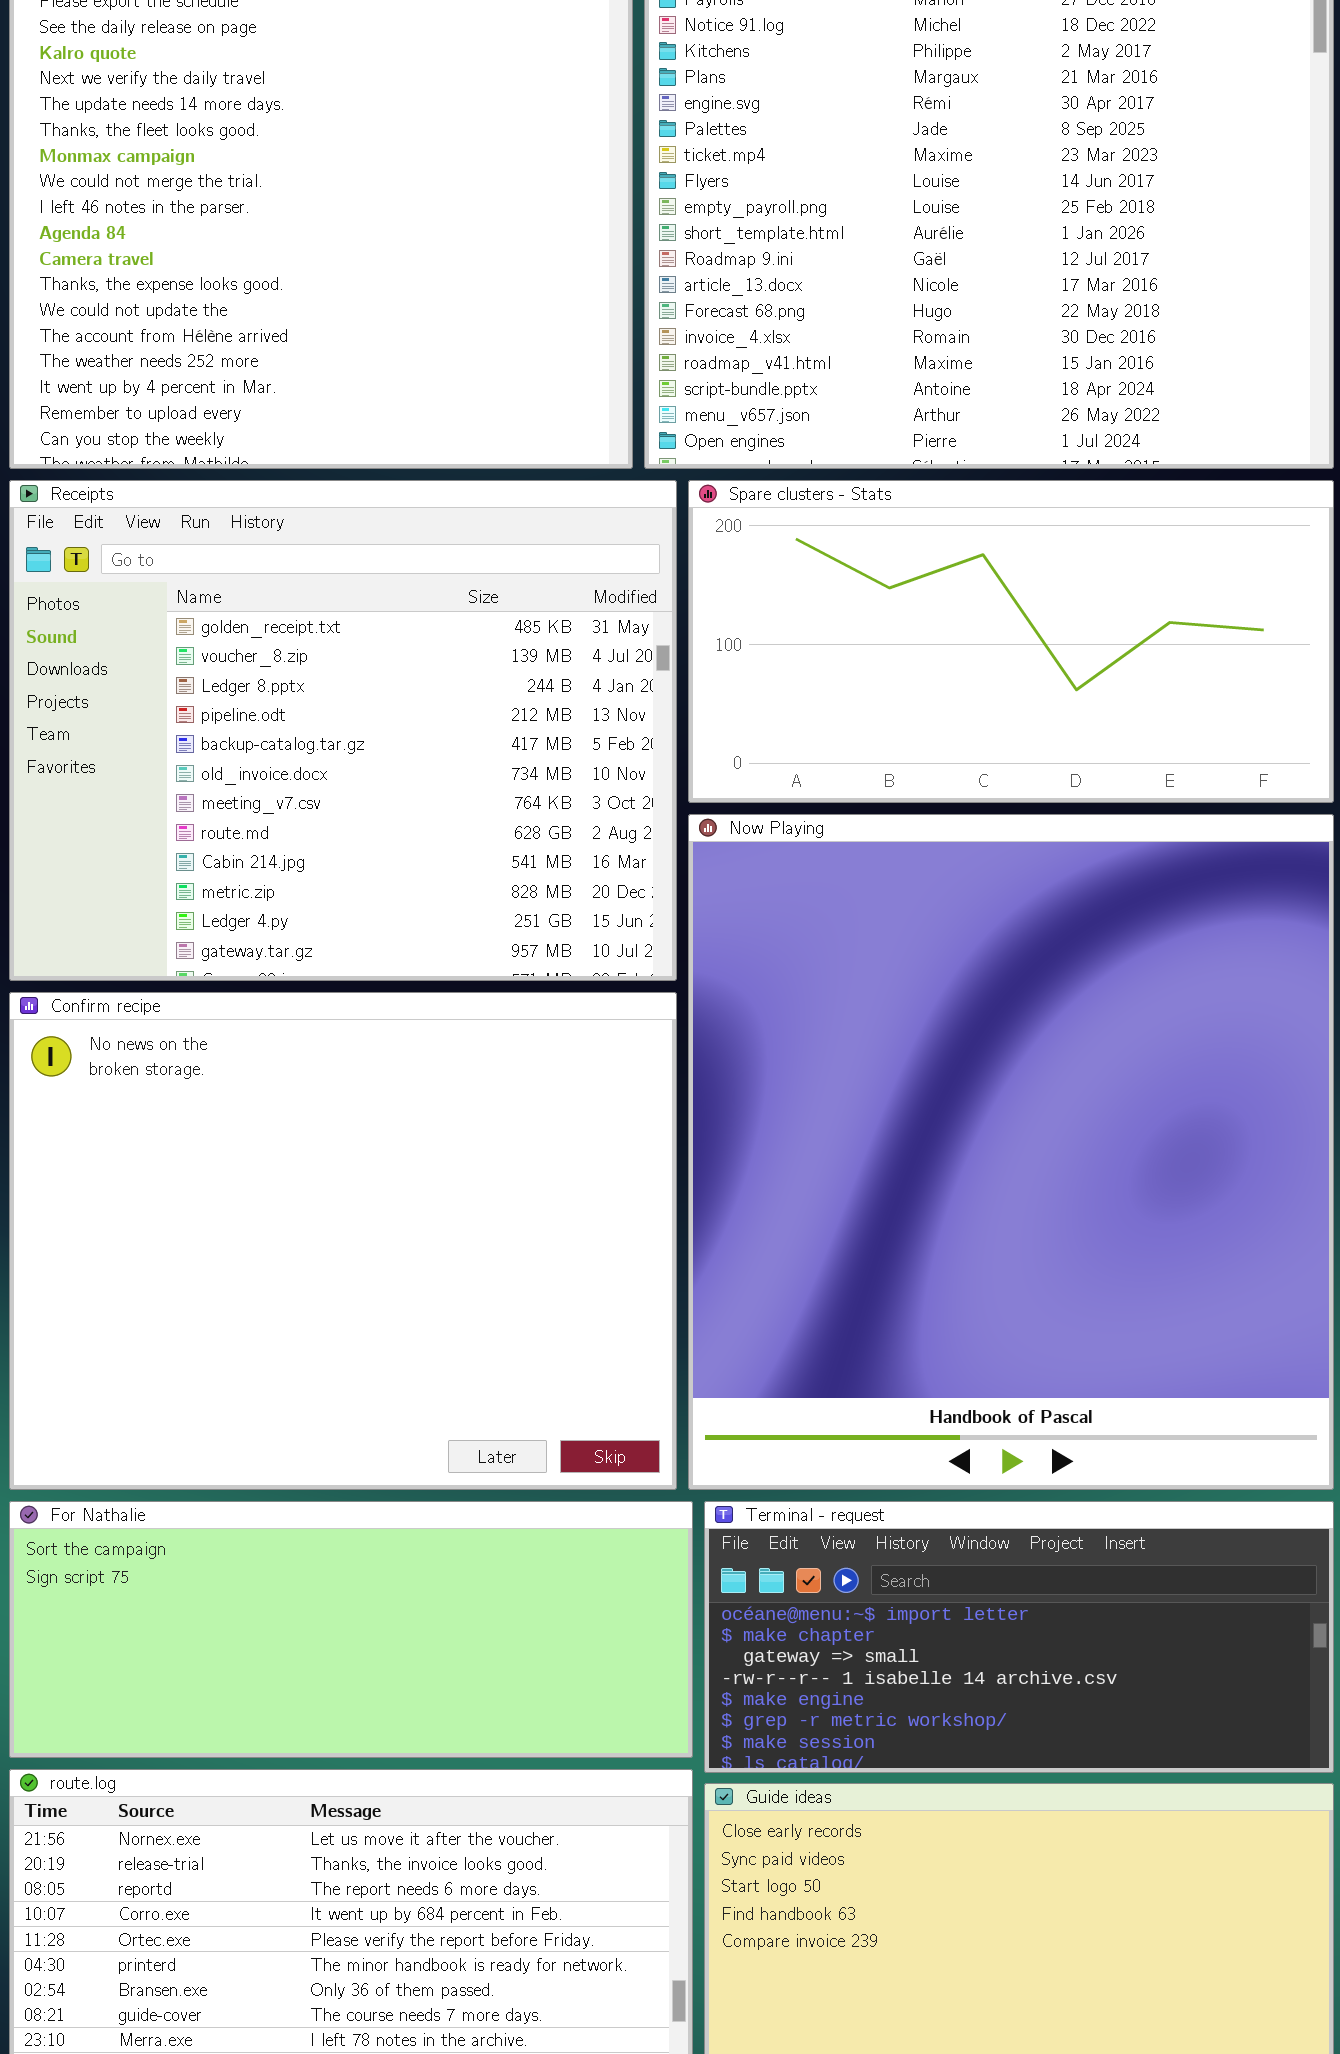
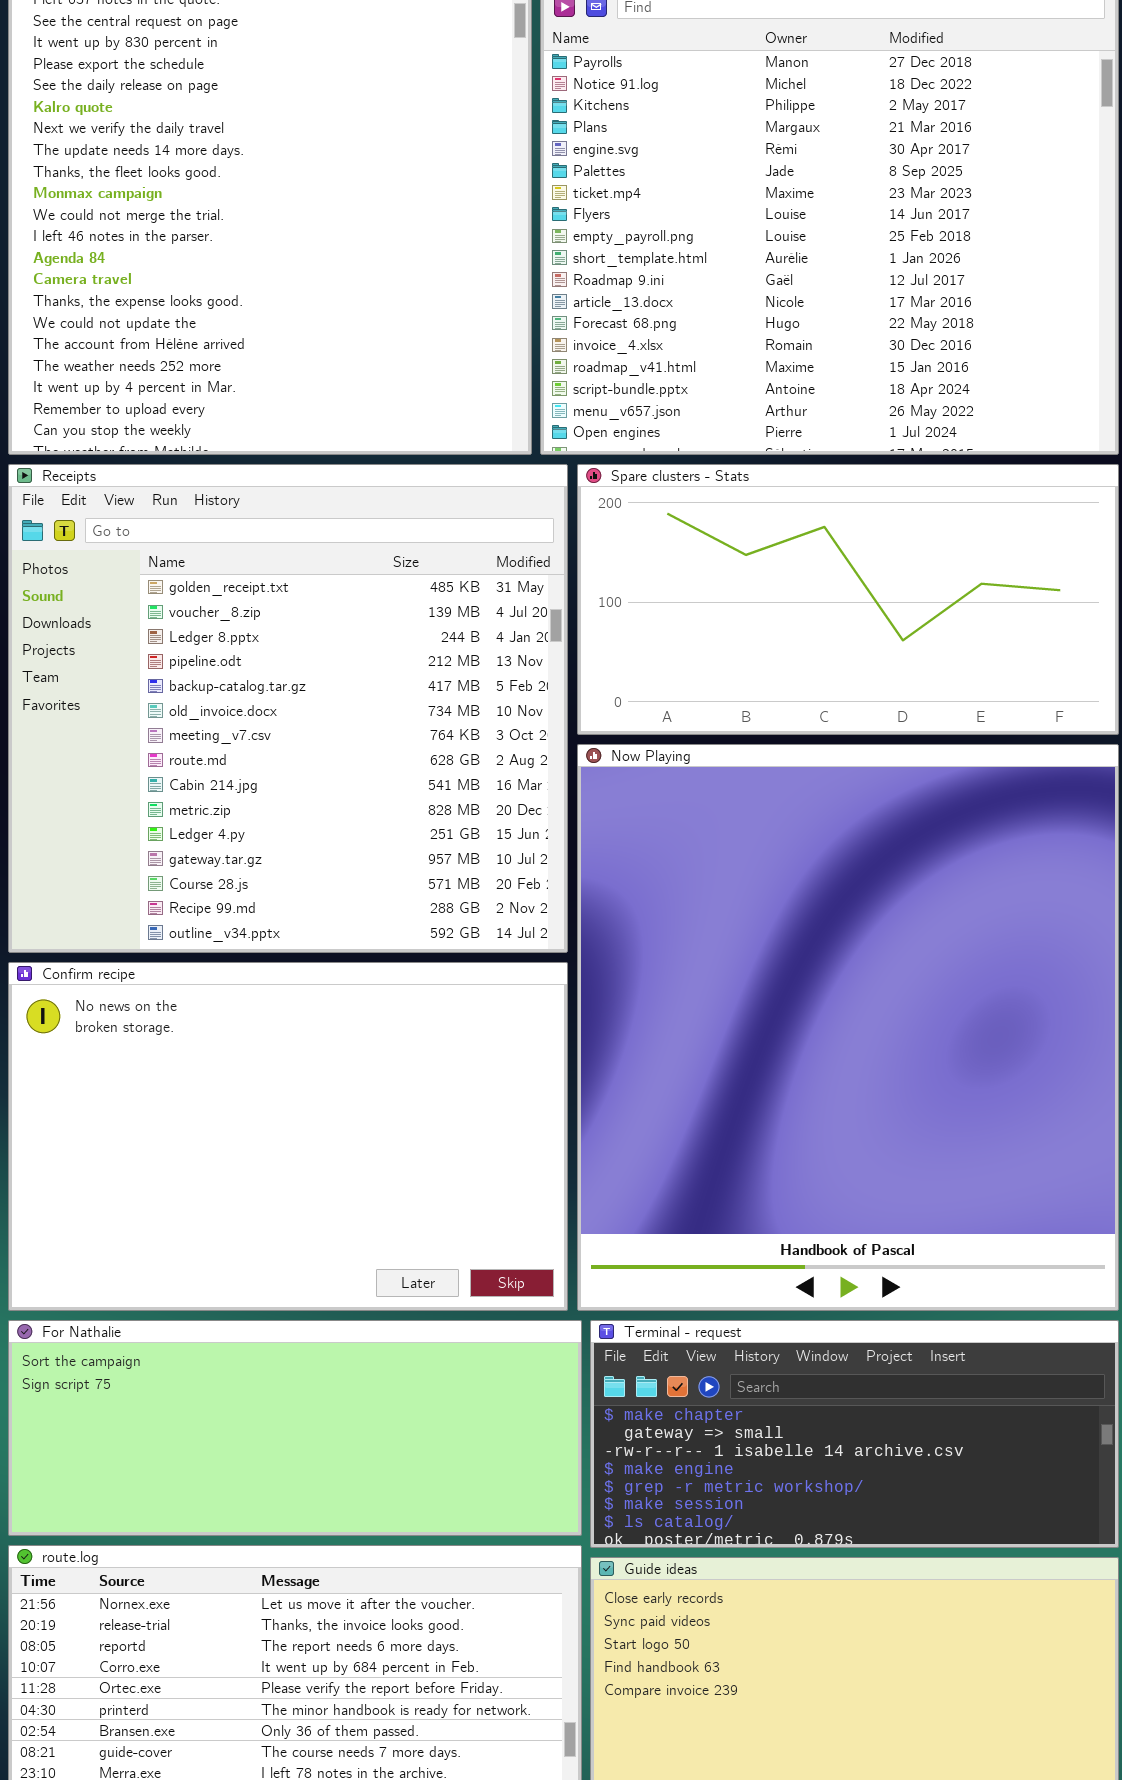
Receipts: [9,480,677,981] -> [8,464,568,953], resized
Confirm recipe: [9,992,677,1490] -> [8,962,568,1311], resized
Terminal - request: [704,1501,1334,1773] -> [590,1320,1119,1548], scrolled down 1 row

